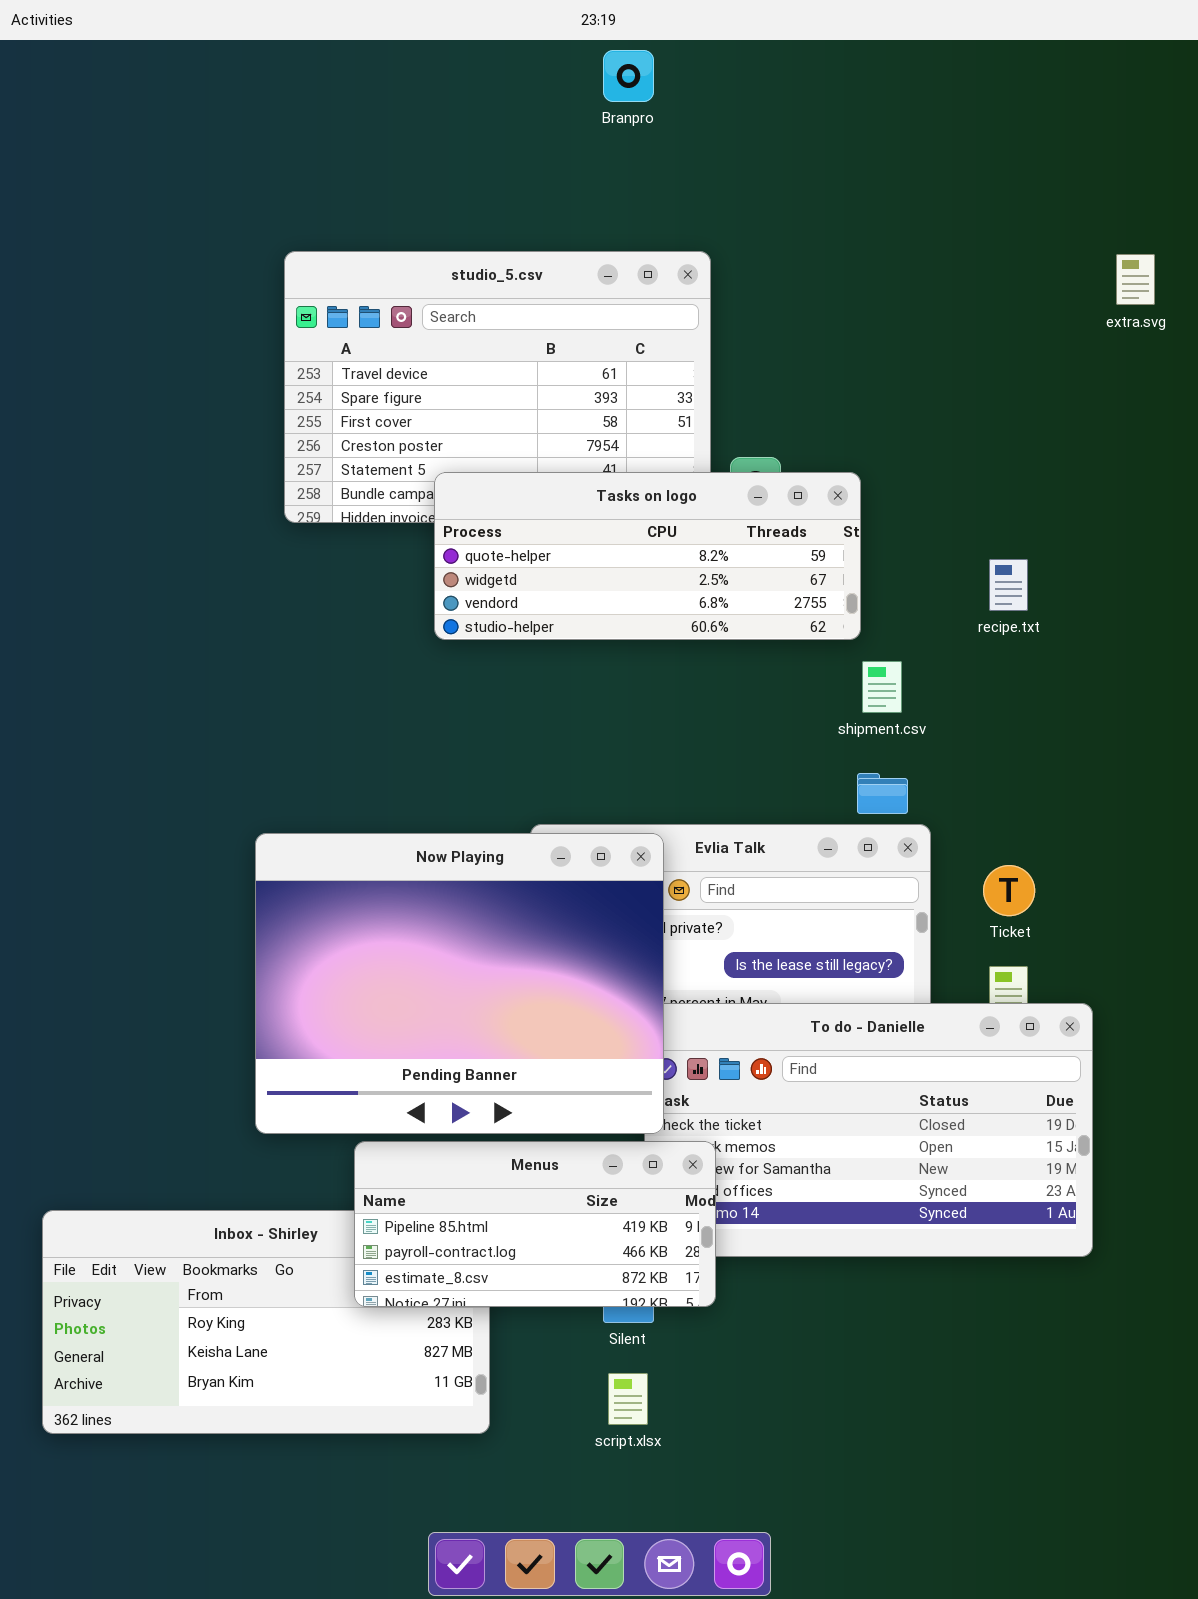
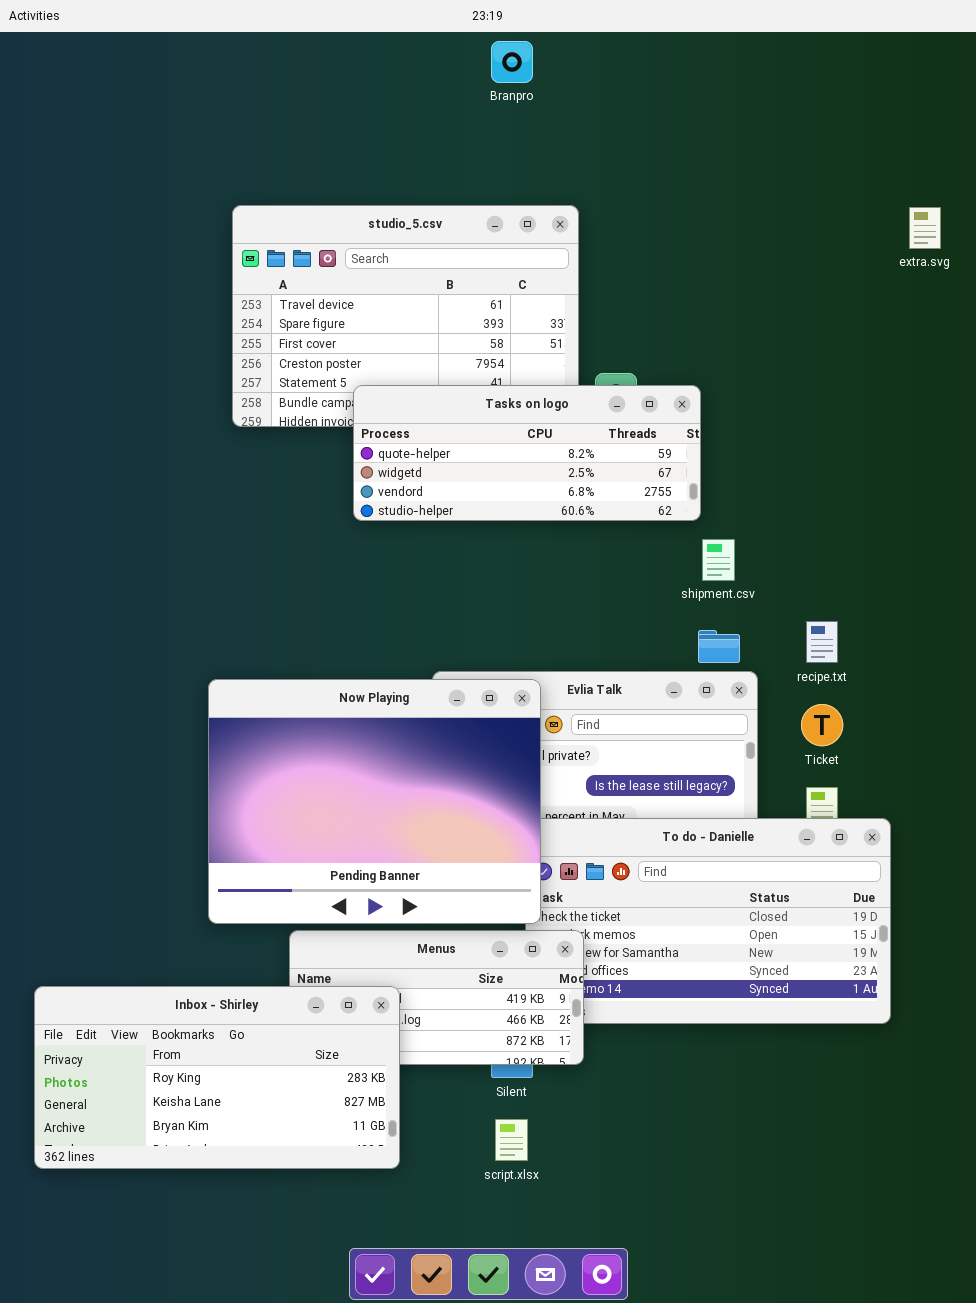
recipe.txt: [989,559,1028,611] -> [806,621,838,663], moved
Inbox - Shirley: [42,1210,490,1434] -> [34,986,400,1169], raised

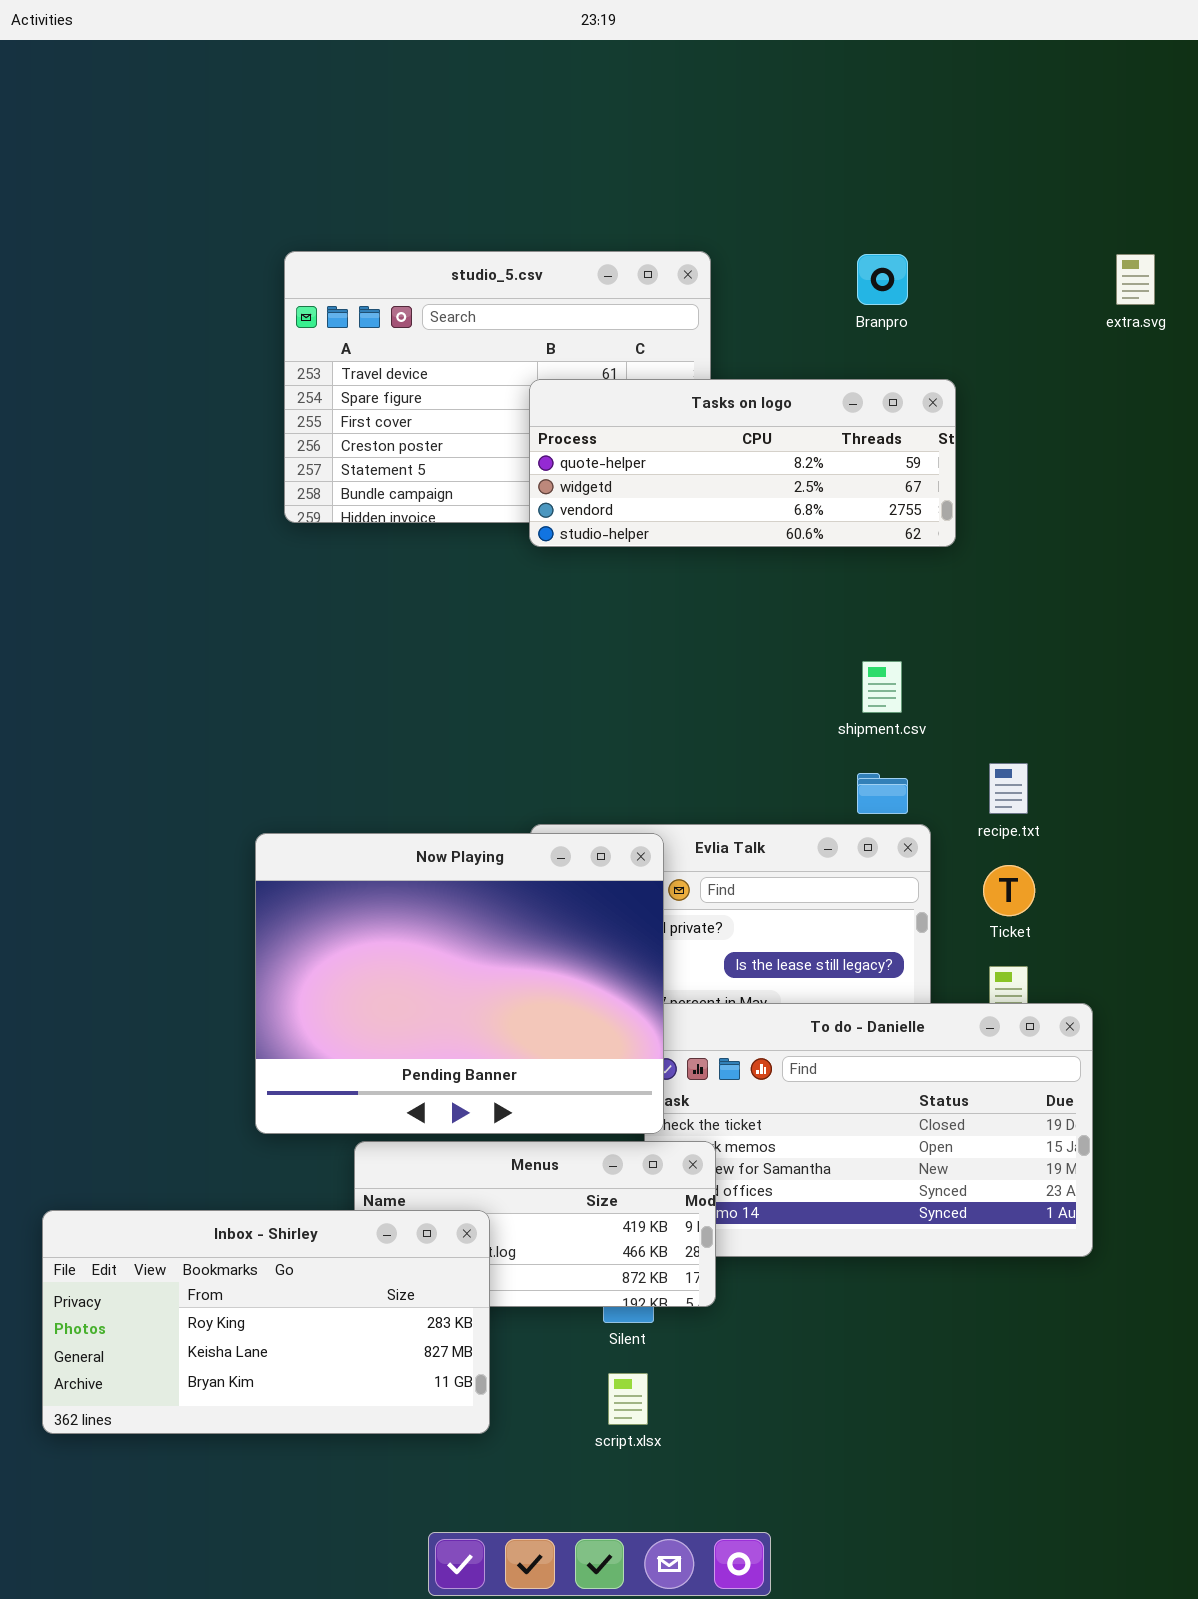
Branpro: [491,41,533,83] -> [857,254,908,305], moved
Tasks on logo: [353,385,701,521] -> [529,379,956,547], moved

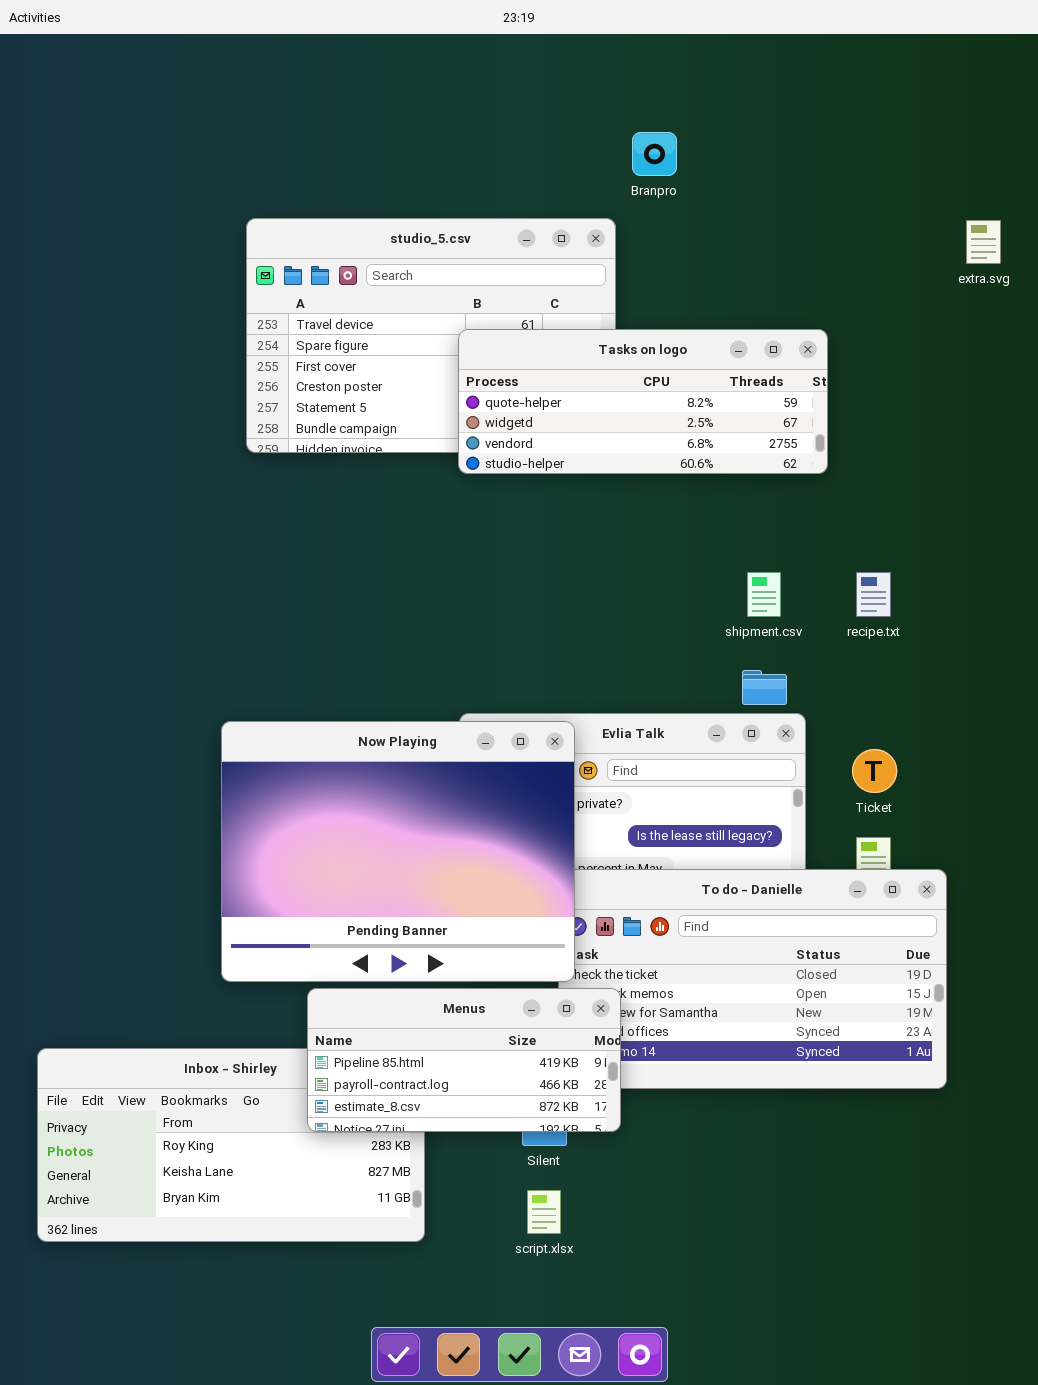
Branpro: [857,254,908,305] -> [632,132,677,176], moved
recipe.txt: [989,763,1028,814] -> [856,572,891,617], moved
Menus: [354,1141,716,1307] -> [307,988,621,1132], raised

